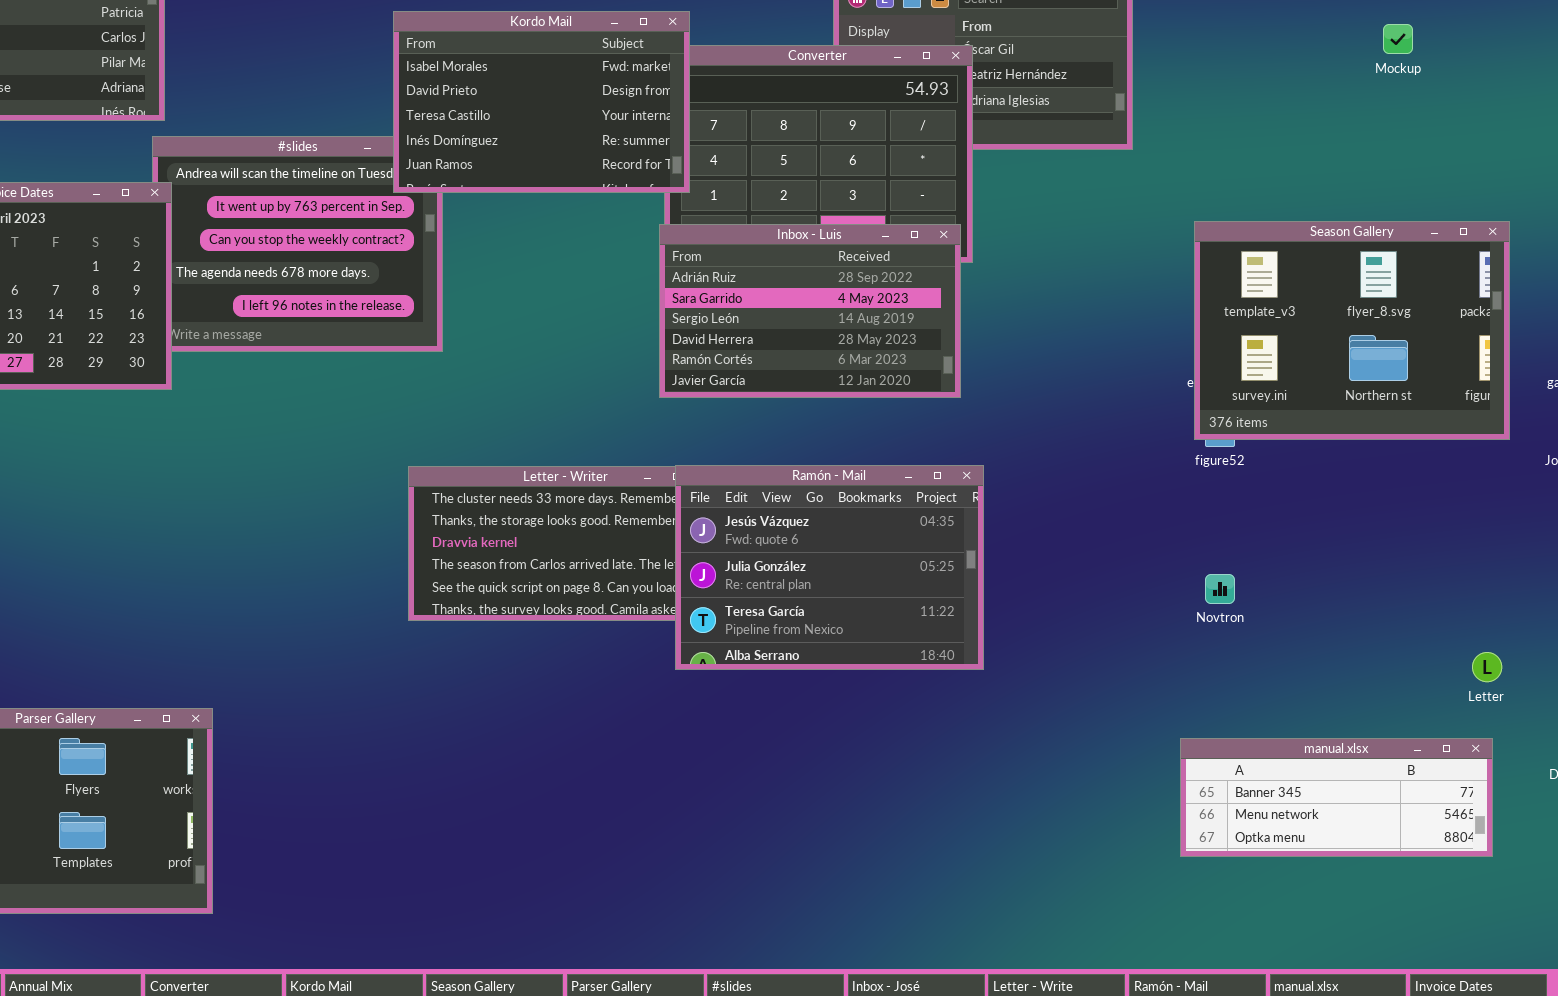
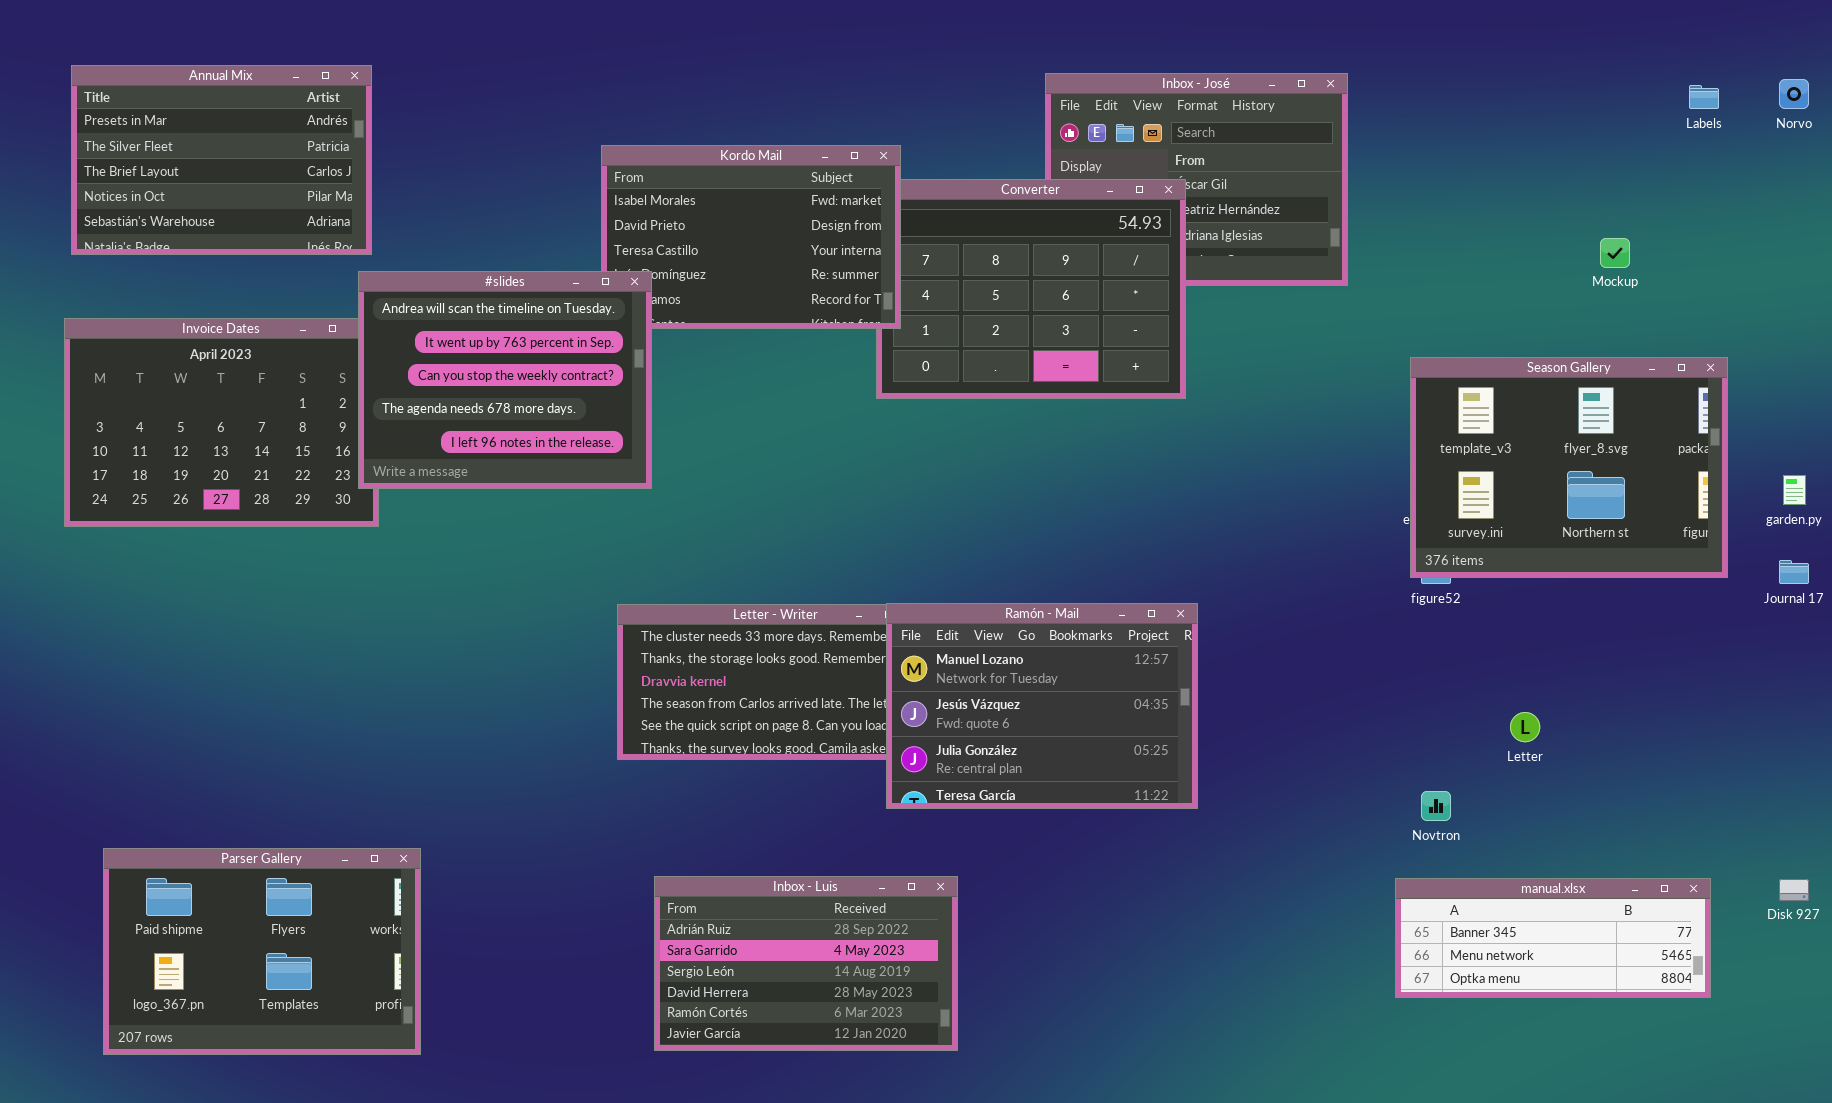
Mockup: [1383,24,1413,54] -> [1600,238,1630,268], moved
#slides: [152,136,443,352] -> [358,271,652,489], raised
Inbox - Luis: [659,224,961,398] -> [654,876,958,1051], moved
Ramón - Mail: [675,465,984,670] -> [886,603,1198,809], scrolled up 1 row
Novtron: [1205,574,1235,604] -> [1421,791,1451,821], moved
Letter: [1472,652,1502,682] -> [1510,712,1540,742], moved

